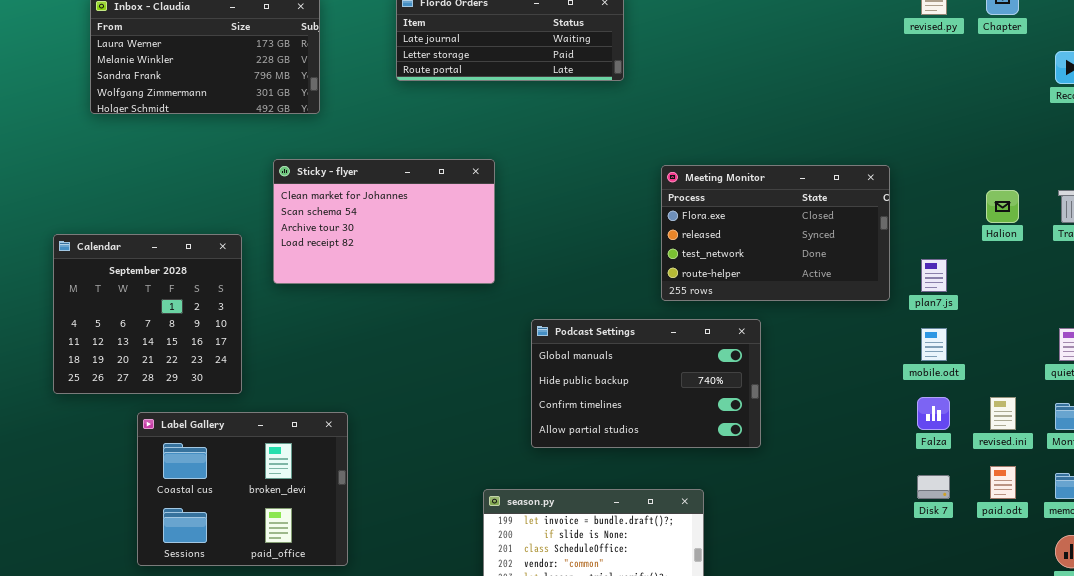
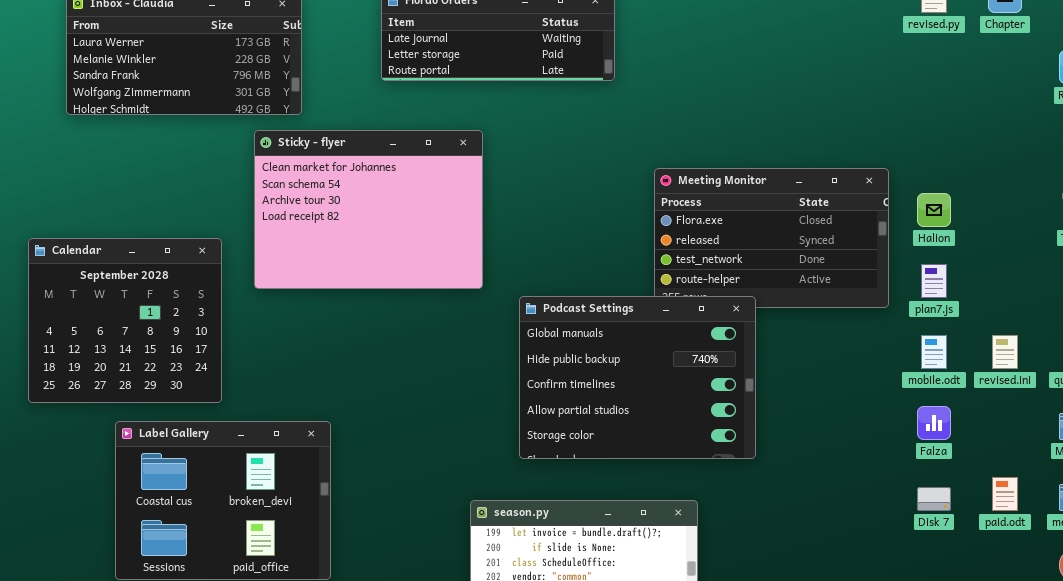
Sticky - flyer: [273,159,495,284] -> [254,130,483,289], resized
Halion: [986,190,1019,223] -> [917,193,951,227], moved
Podcast Settings: [531,319,761,448] -> [519,296,756,459], resized
revised.ini: [990,397,1016,430] -> [992,335,1018,369], moved

